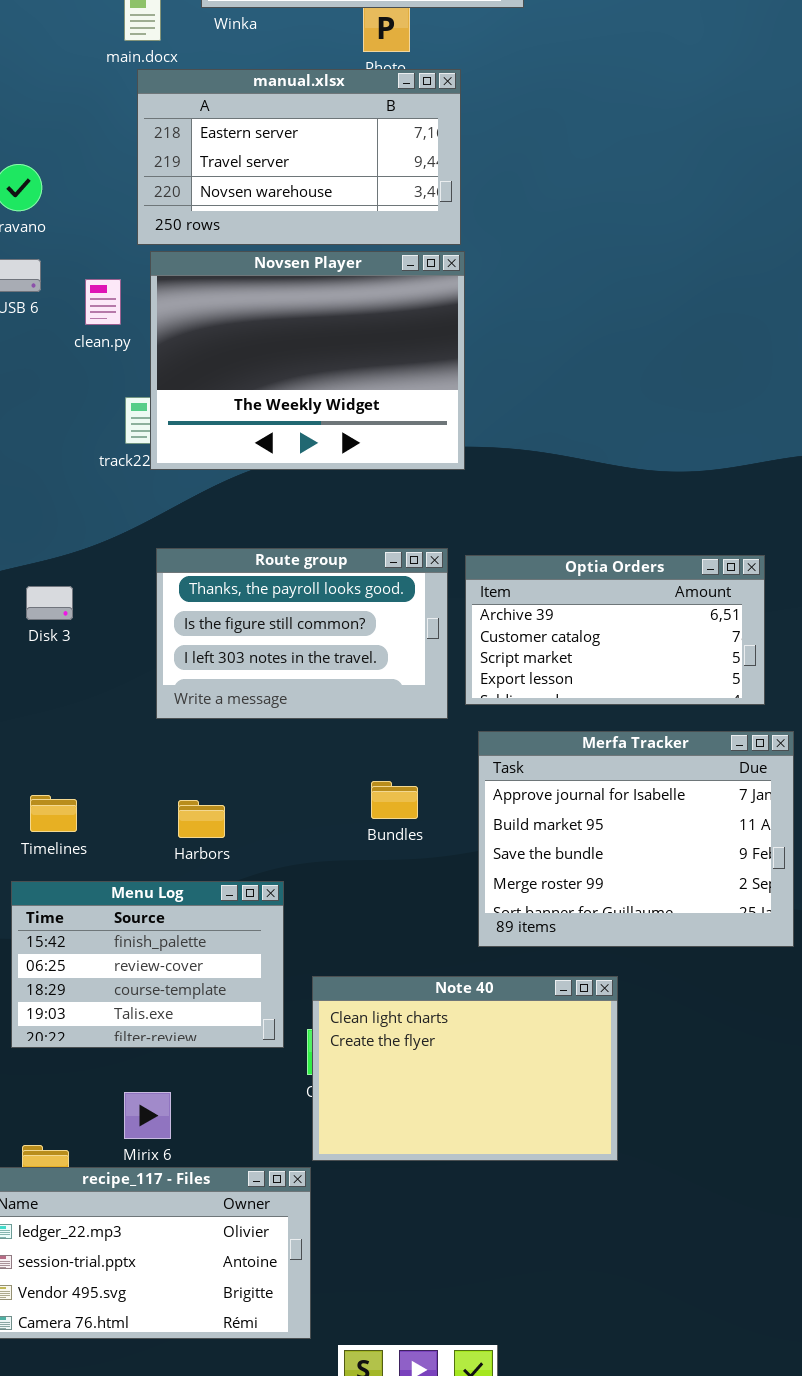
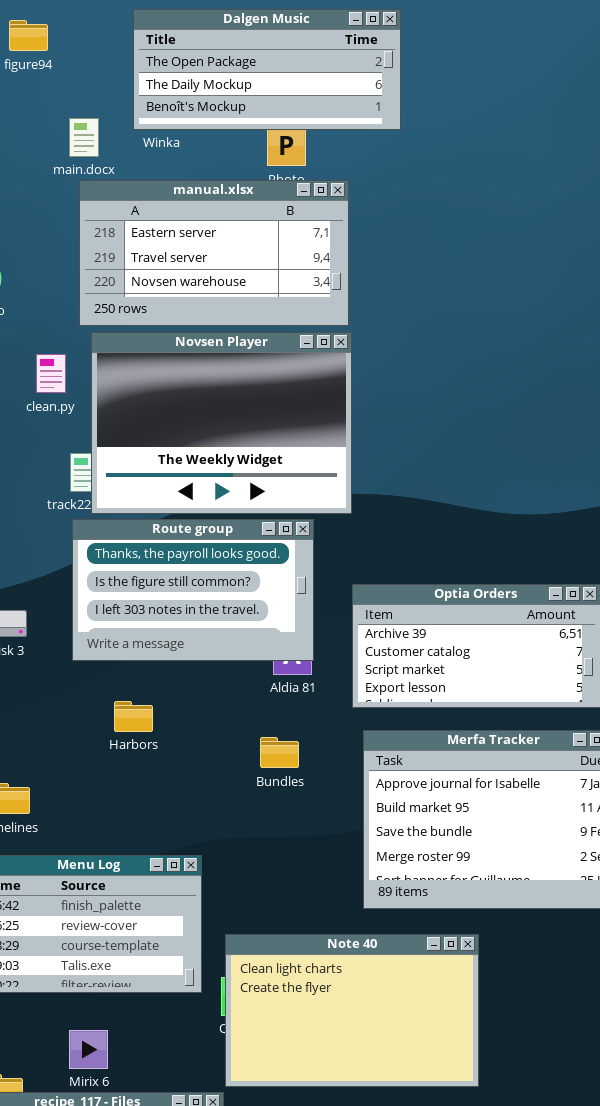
Route group: [156,548,448,719] -> [72,519,314,661], moved
Bundles: [371,781,418,819] -> [260,737,299,768], moved
Harbors: [178,800,225,838] -> [114,701,153,732], moved

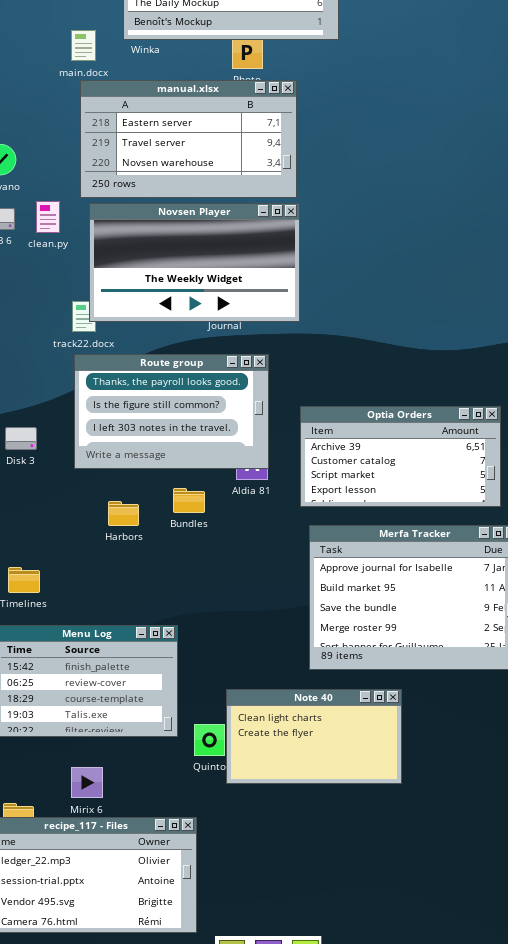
Novsen Player: [91,332,352,514] -> [89,203,300,322], resized
clean.py: [36,354,66,393] -> [36,201,60,233], moved
Bundles: [260,737,299,768] -> [173,488,205,513], moved
Note 40: [225,934,479,1087] -> [226,689,402,784], resized

